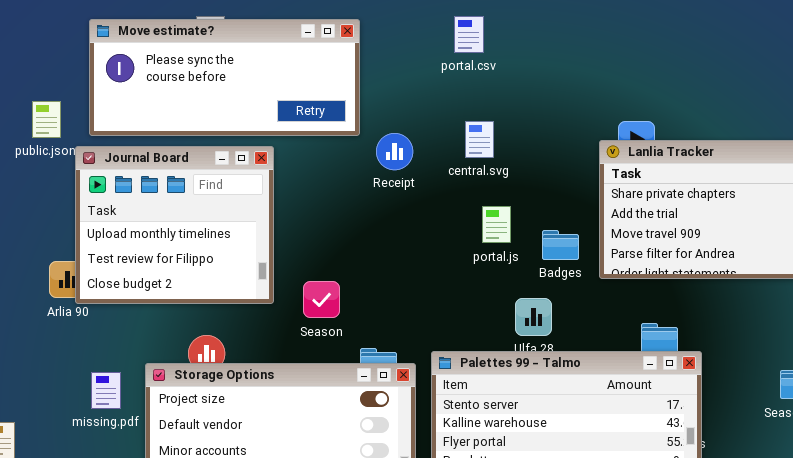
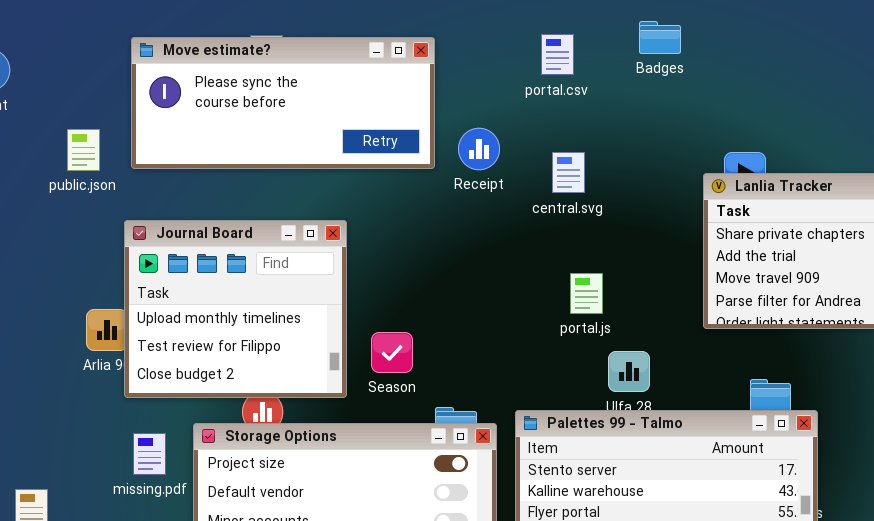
Receipt: [376,133,413,170] -> [458,128,500,170], moved
Journal Board: [75,146,274,304] -> [124,220,347,398], moved
portal.js: [482,206,511,243] -> [570,273,603,314], moved
Badges: [542,230,579,260] -> [639,21,681,54], moved

